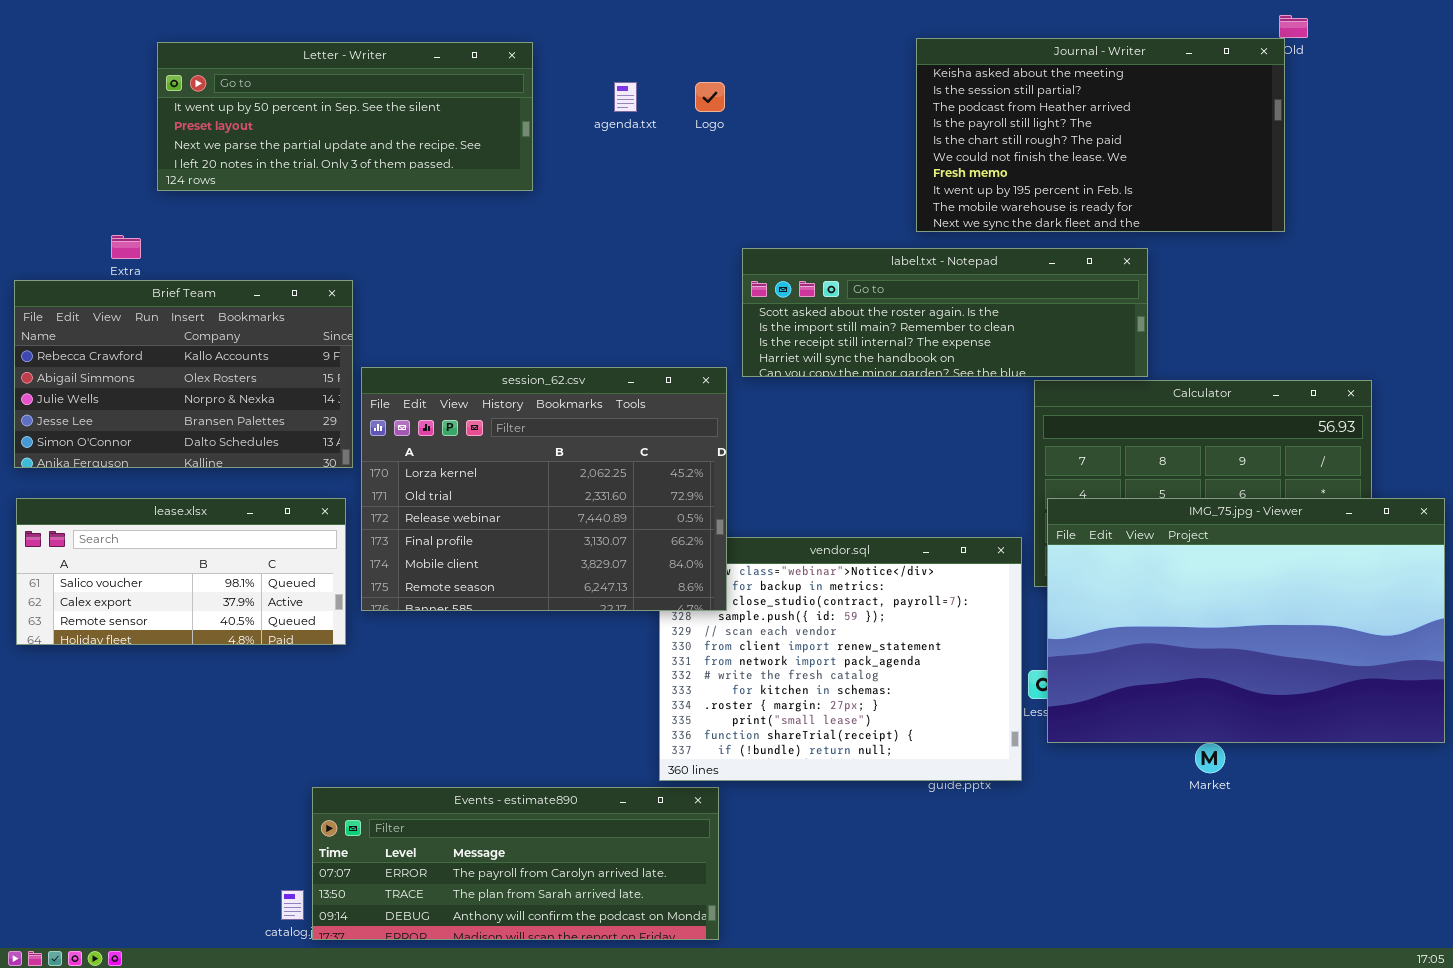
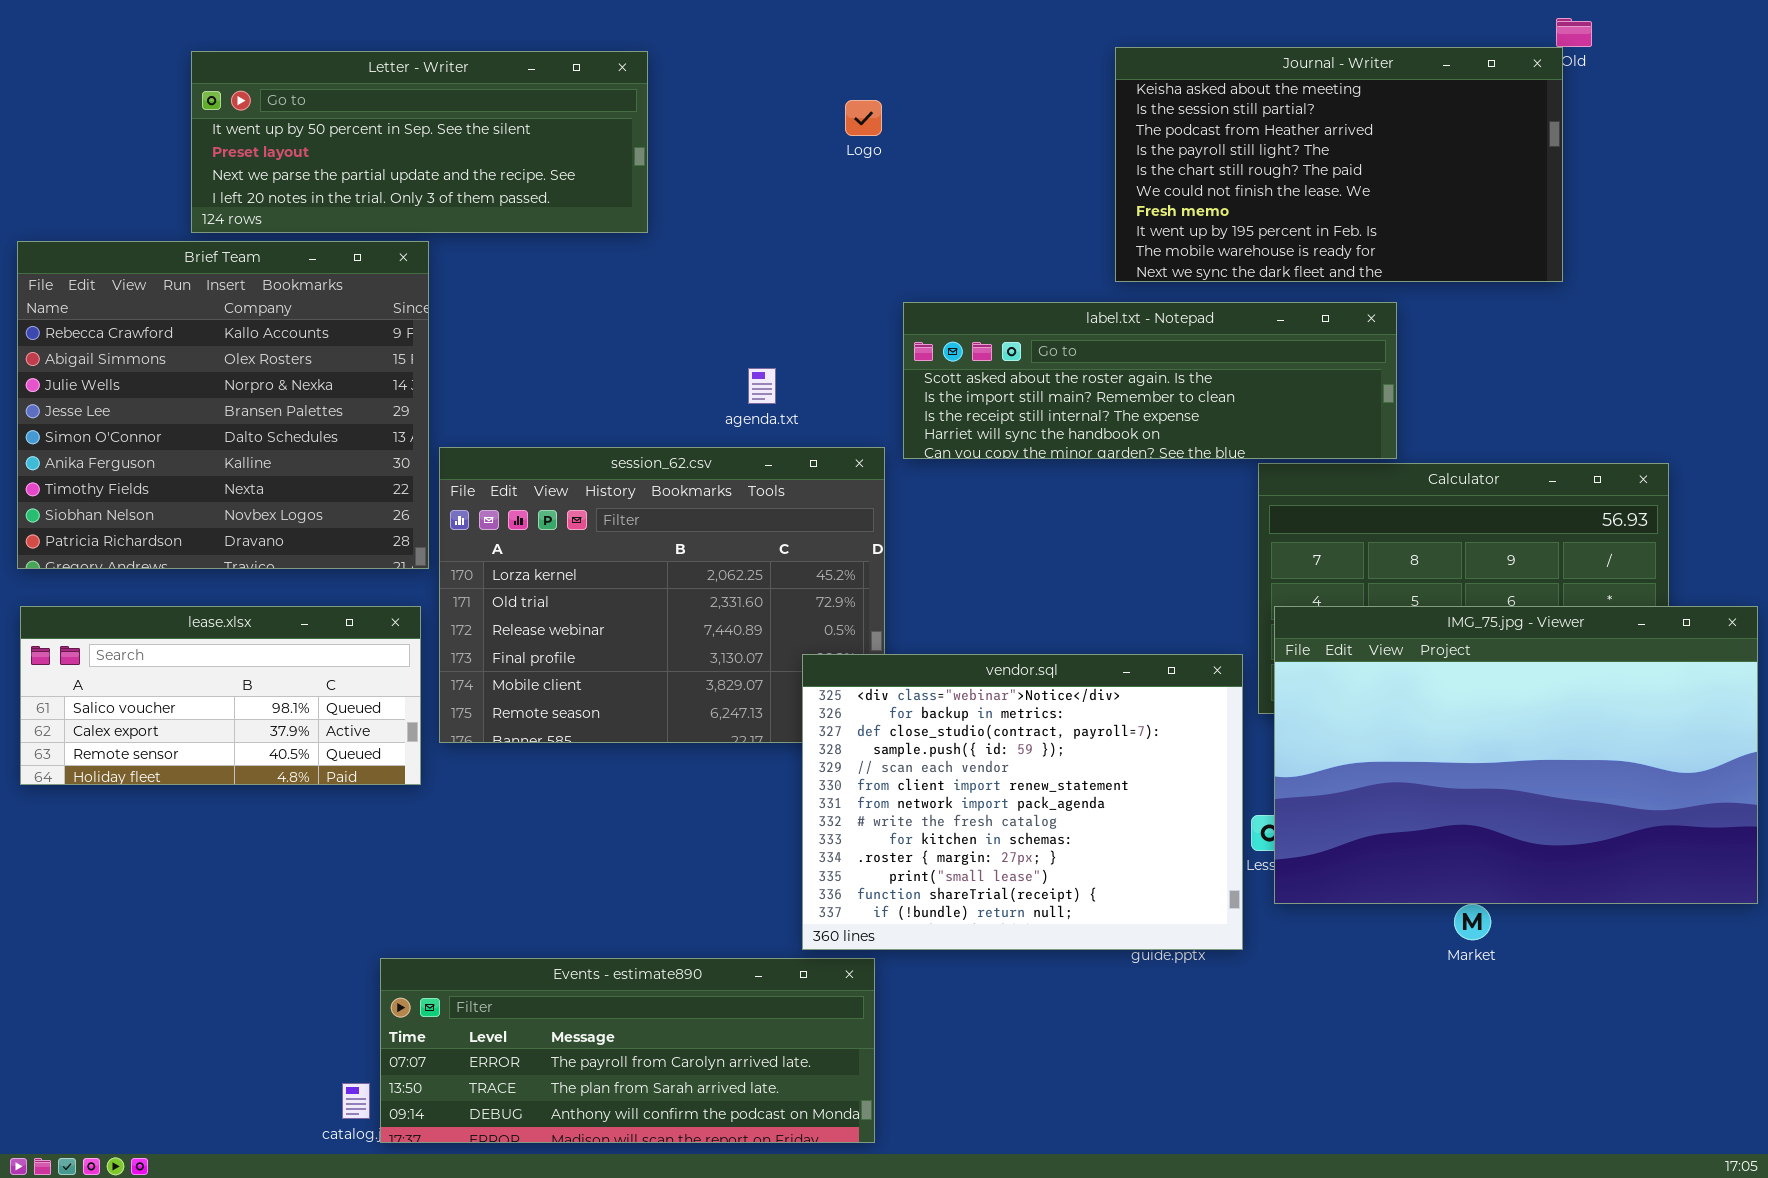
agenda.txt: [614,82,637,112] -> [748,368,776,404], moved
Brief Team: [14,280,353,468] -> [17,241,429,569], resized
vendor.sql: [659,537,1022,781] -> [802,654,1243,950], raised

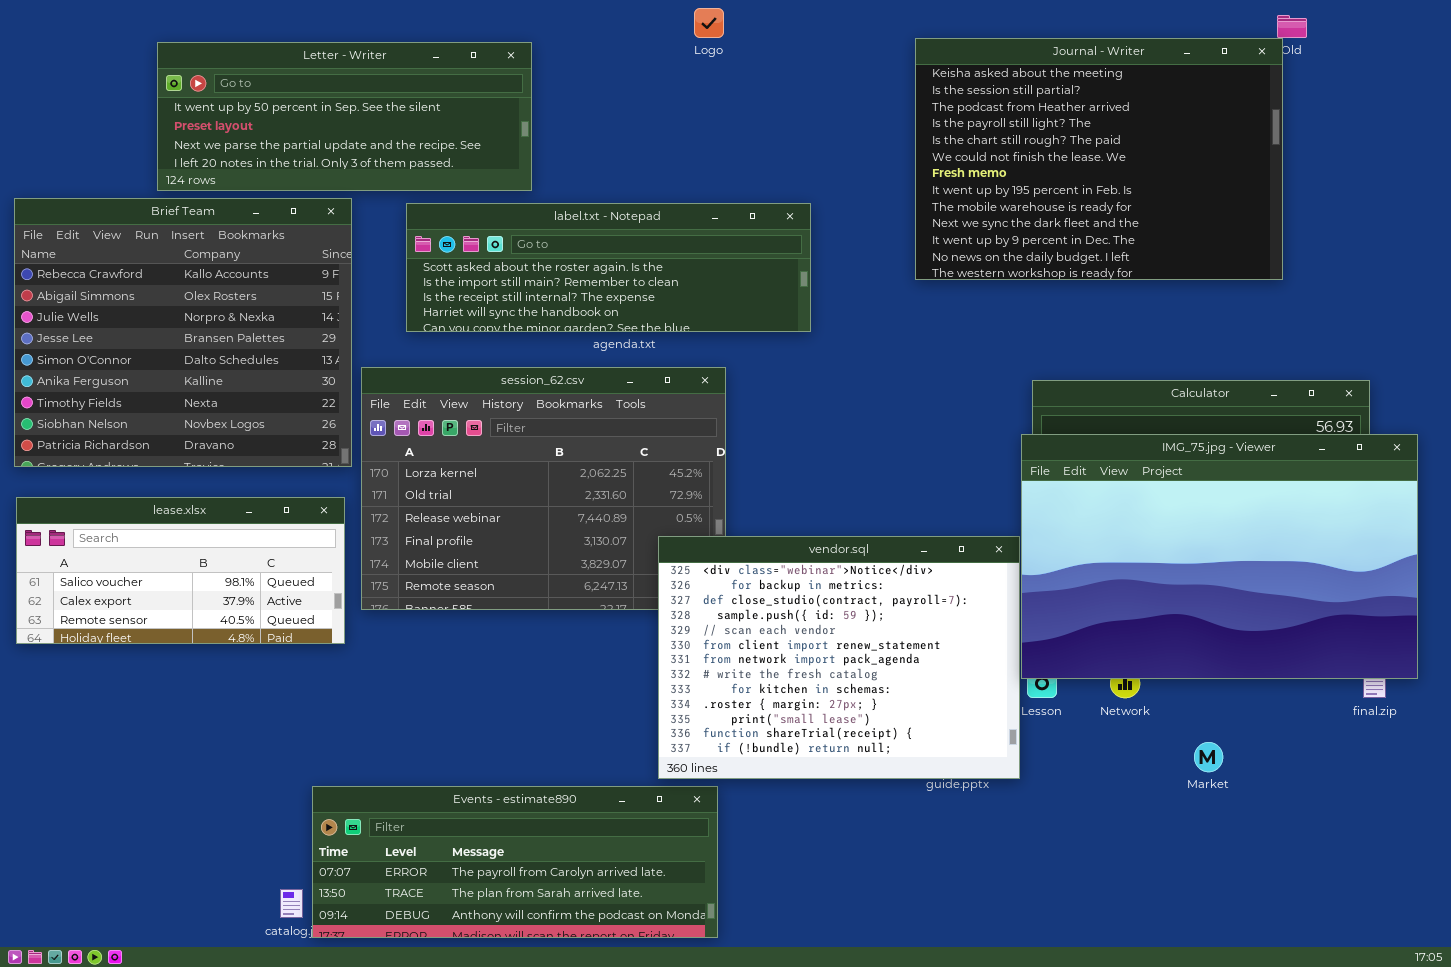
Journal - Writer: [1115,47,1563,282] -> [915,38,1283,280], resized
Logo: [845,100,882,136] -> [694,8,724,38], moved
label.txt - Notepad: [903,302,1397,459] -> [406,203,811,332], moved
IMG_75.jpg - Viewer: [1274,606,1758,904] -> [1021,434,1418,679], moved

